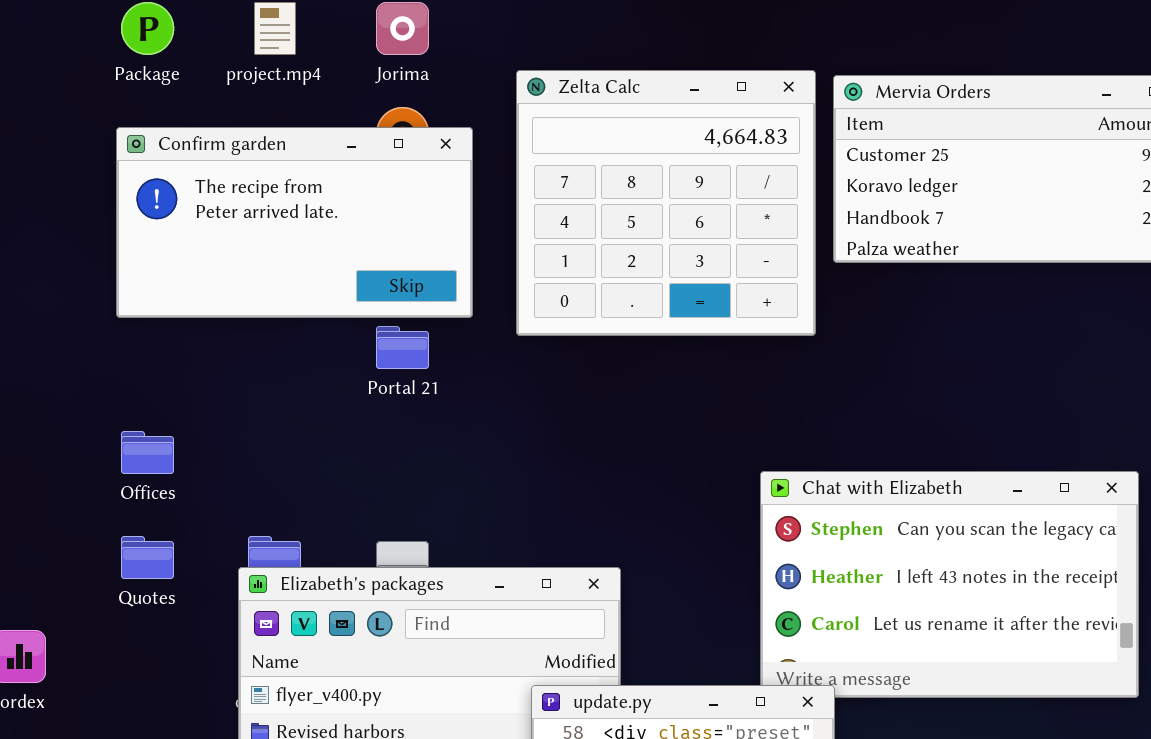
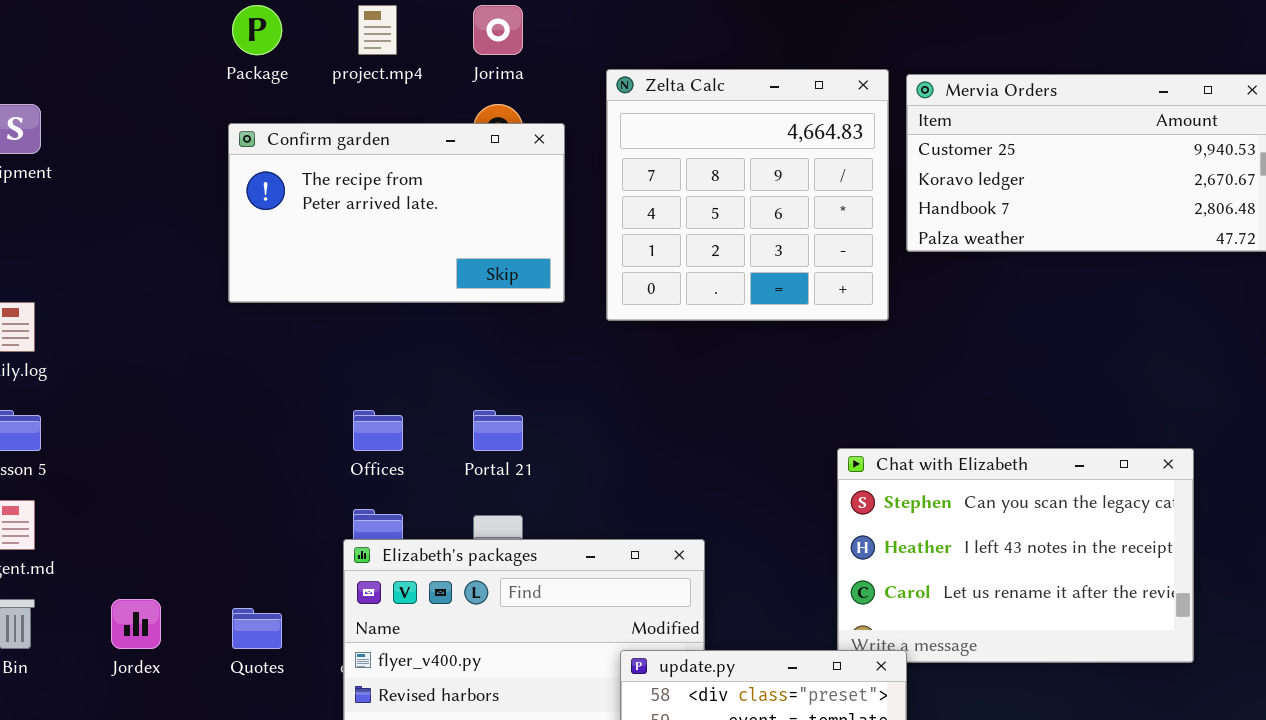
Portal 21: [376,326,429,369] -> [473,410,523,451], moved
Offices: [121,431,174,474] -> [353,410,403,451], moved
Quotes: [121,536,174,579] -> [232,608,282,649], moved

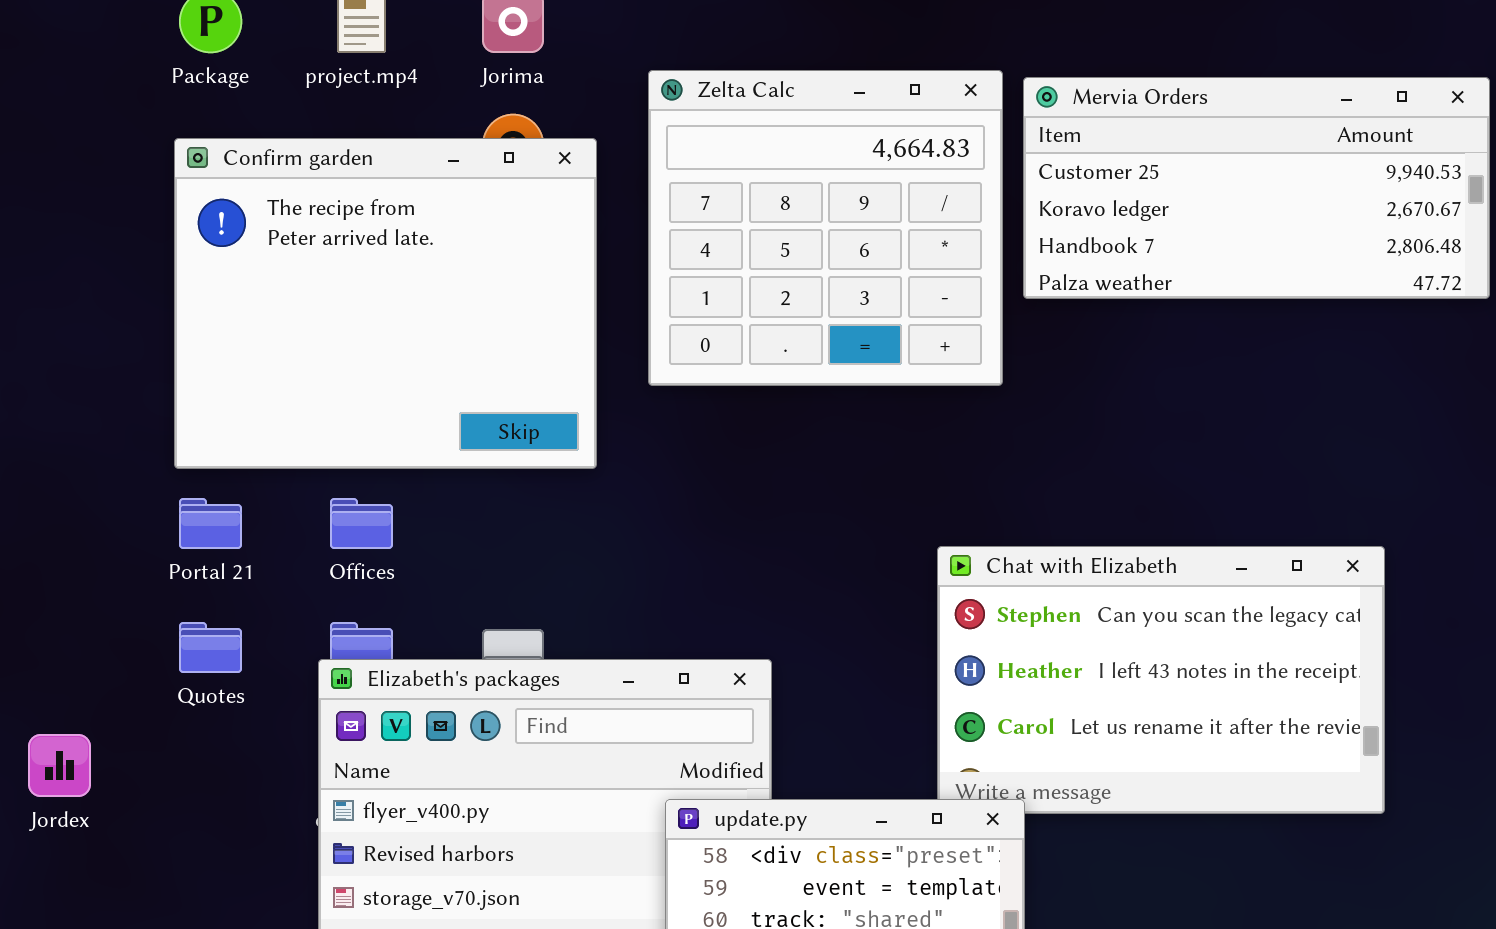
Confirm garden: [228,123,565,303] -> [174,138,597,469], resized
Portal 21: [473,410,523,451] -> [179,498,242,549], moved
Quotes: [232,608,282,649] -> [179,622,242,673], moved

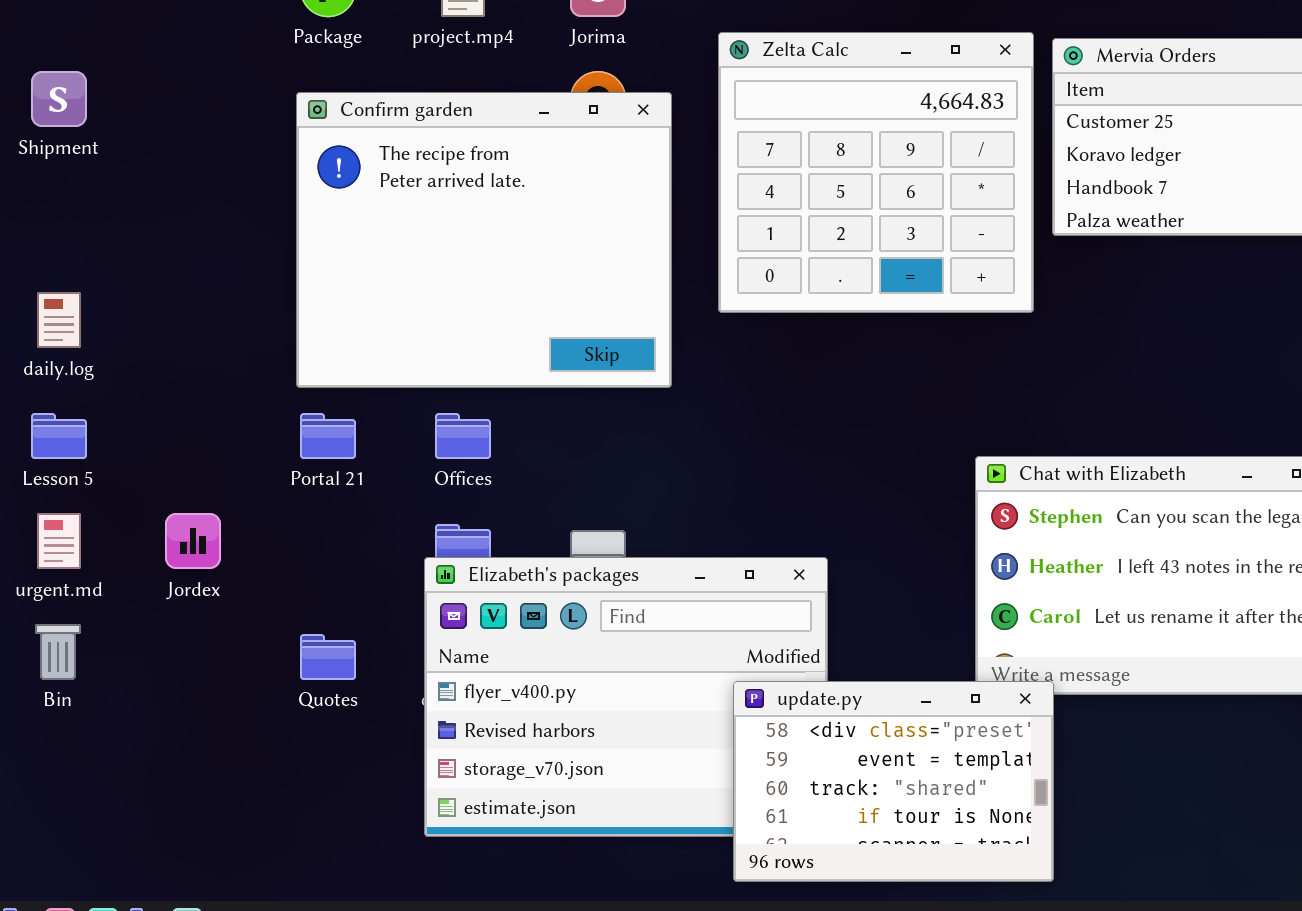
Quotes: [179,622,242,673] -> [300,634,356,680], moved
Jordex: [28,734,91,797] -> [165,513,221,569], moved

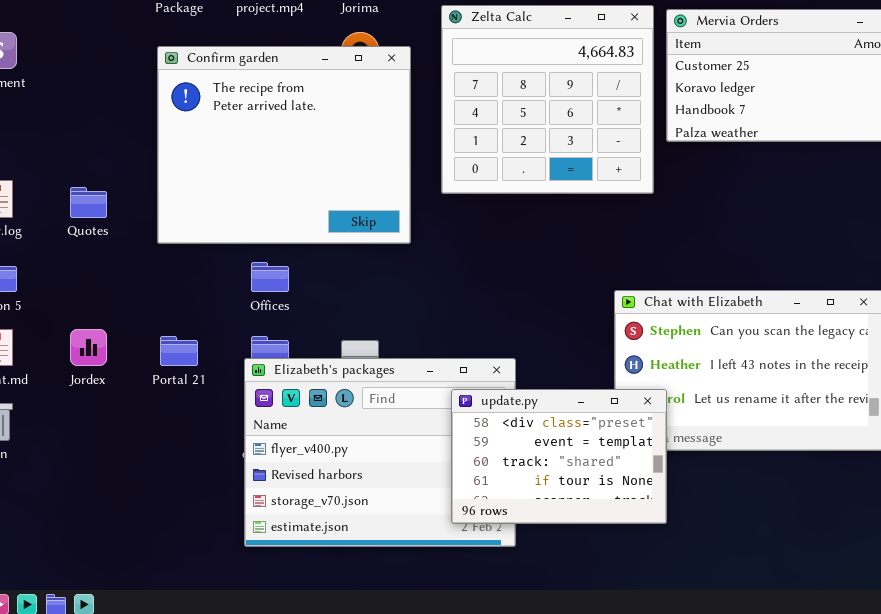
Portal 21: [300,413,356,459] -> [160,336,198,366], moved
Quotes: [300,634,356,680] -> [70,187,107,218], moved
update.py: [733,681,1054,882] -> [451,389,667,524], moved

